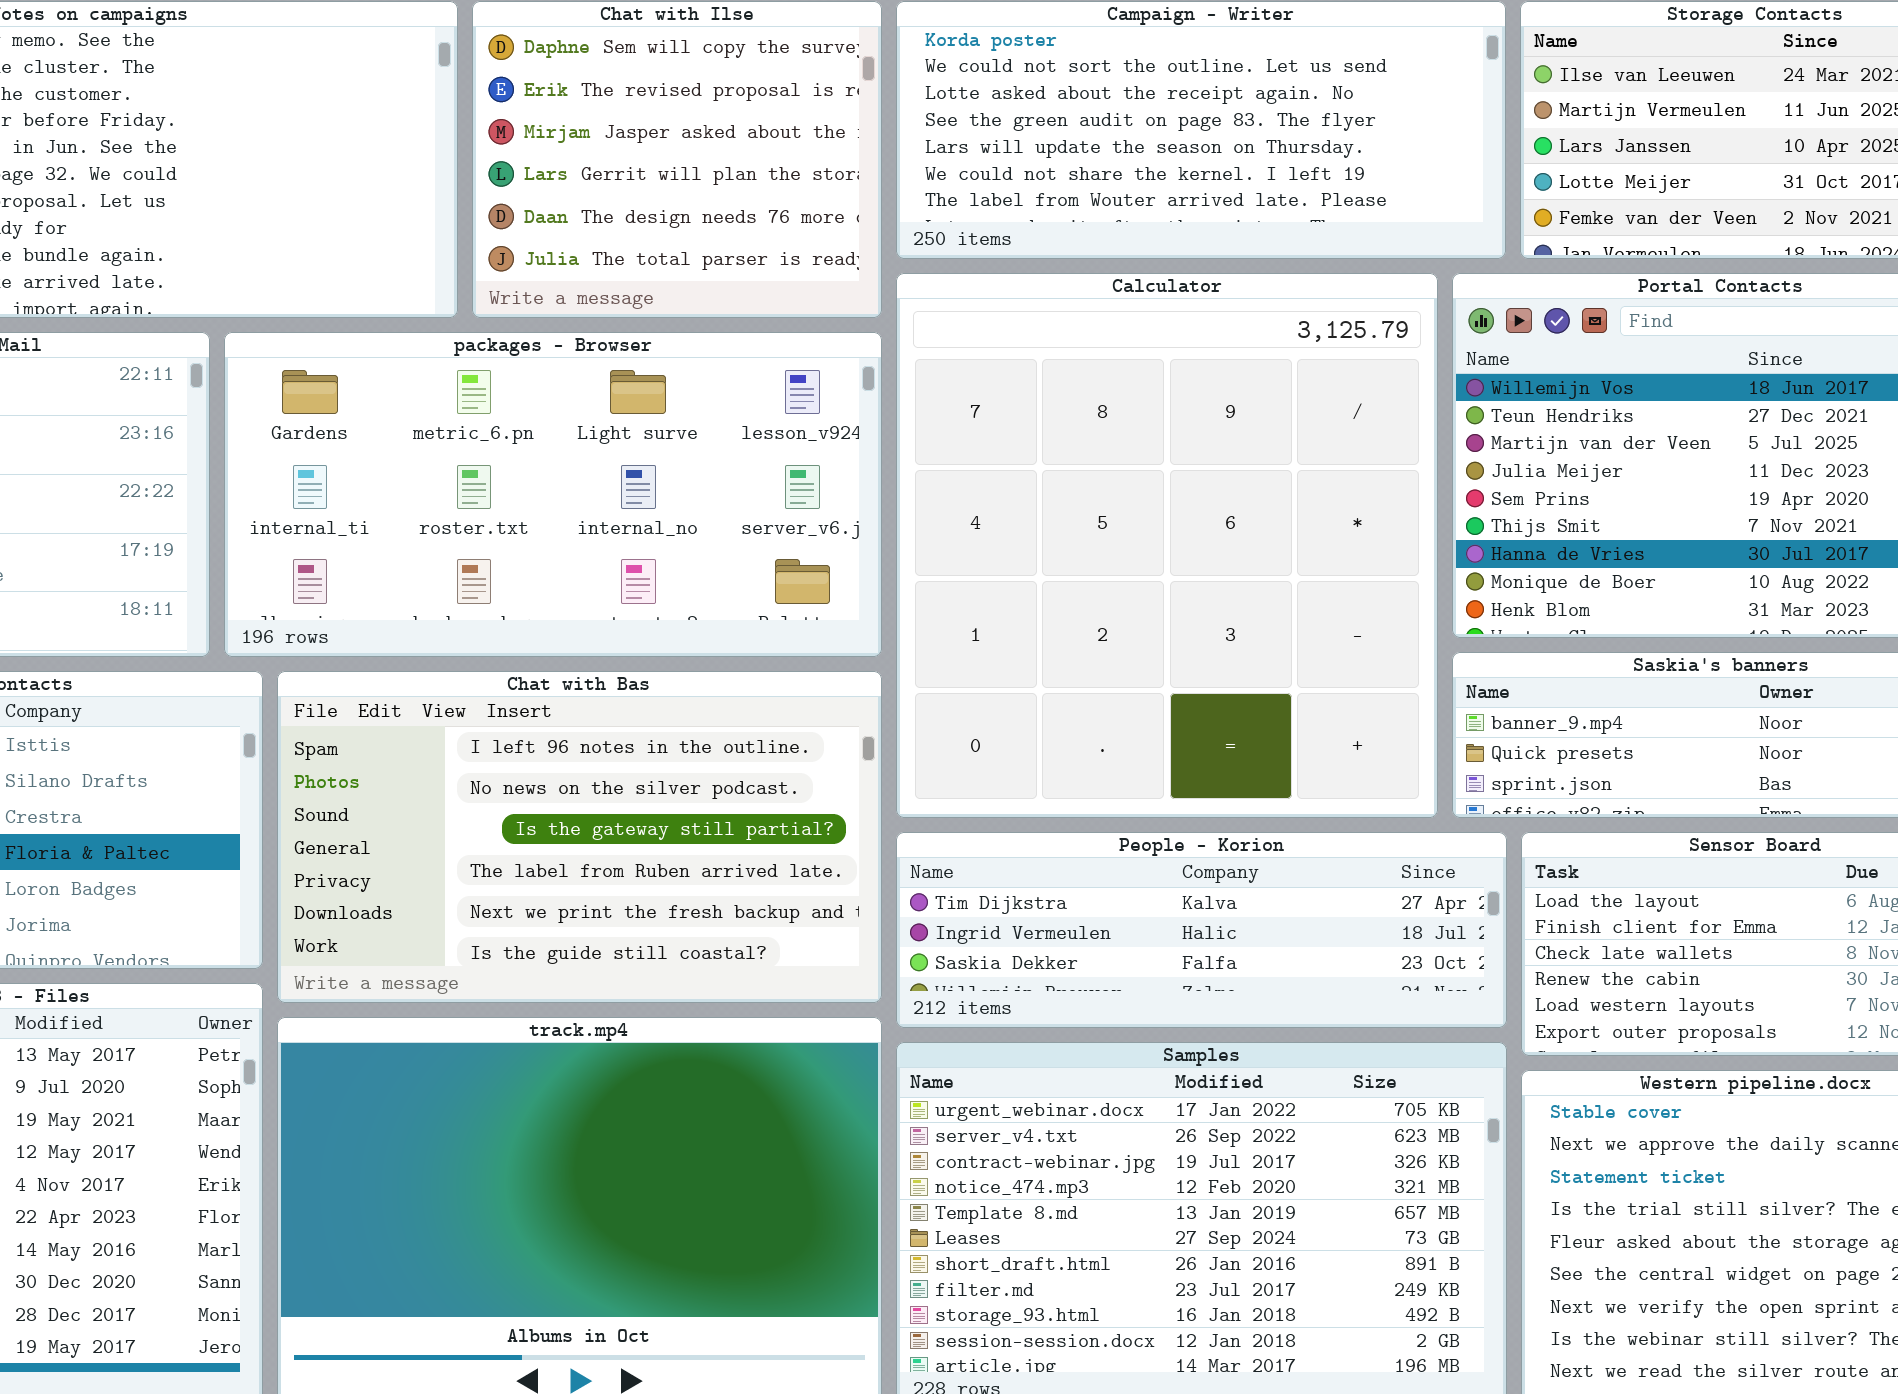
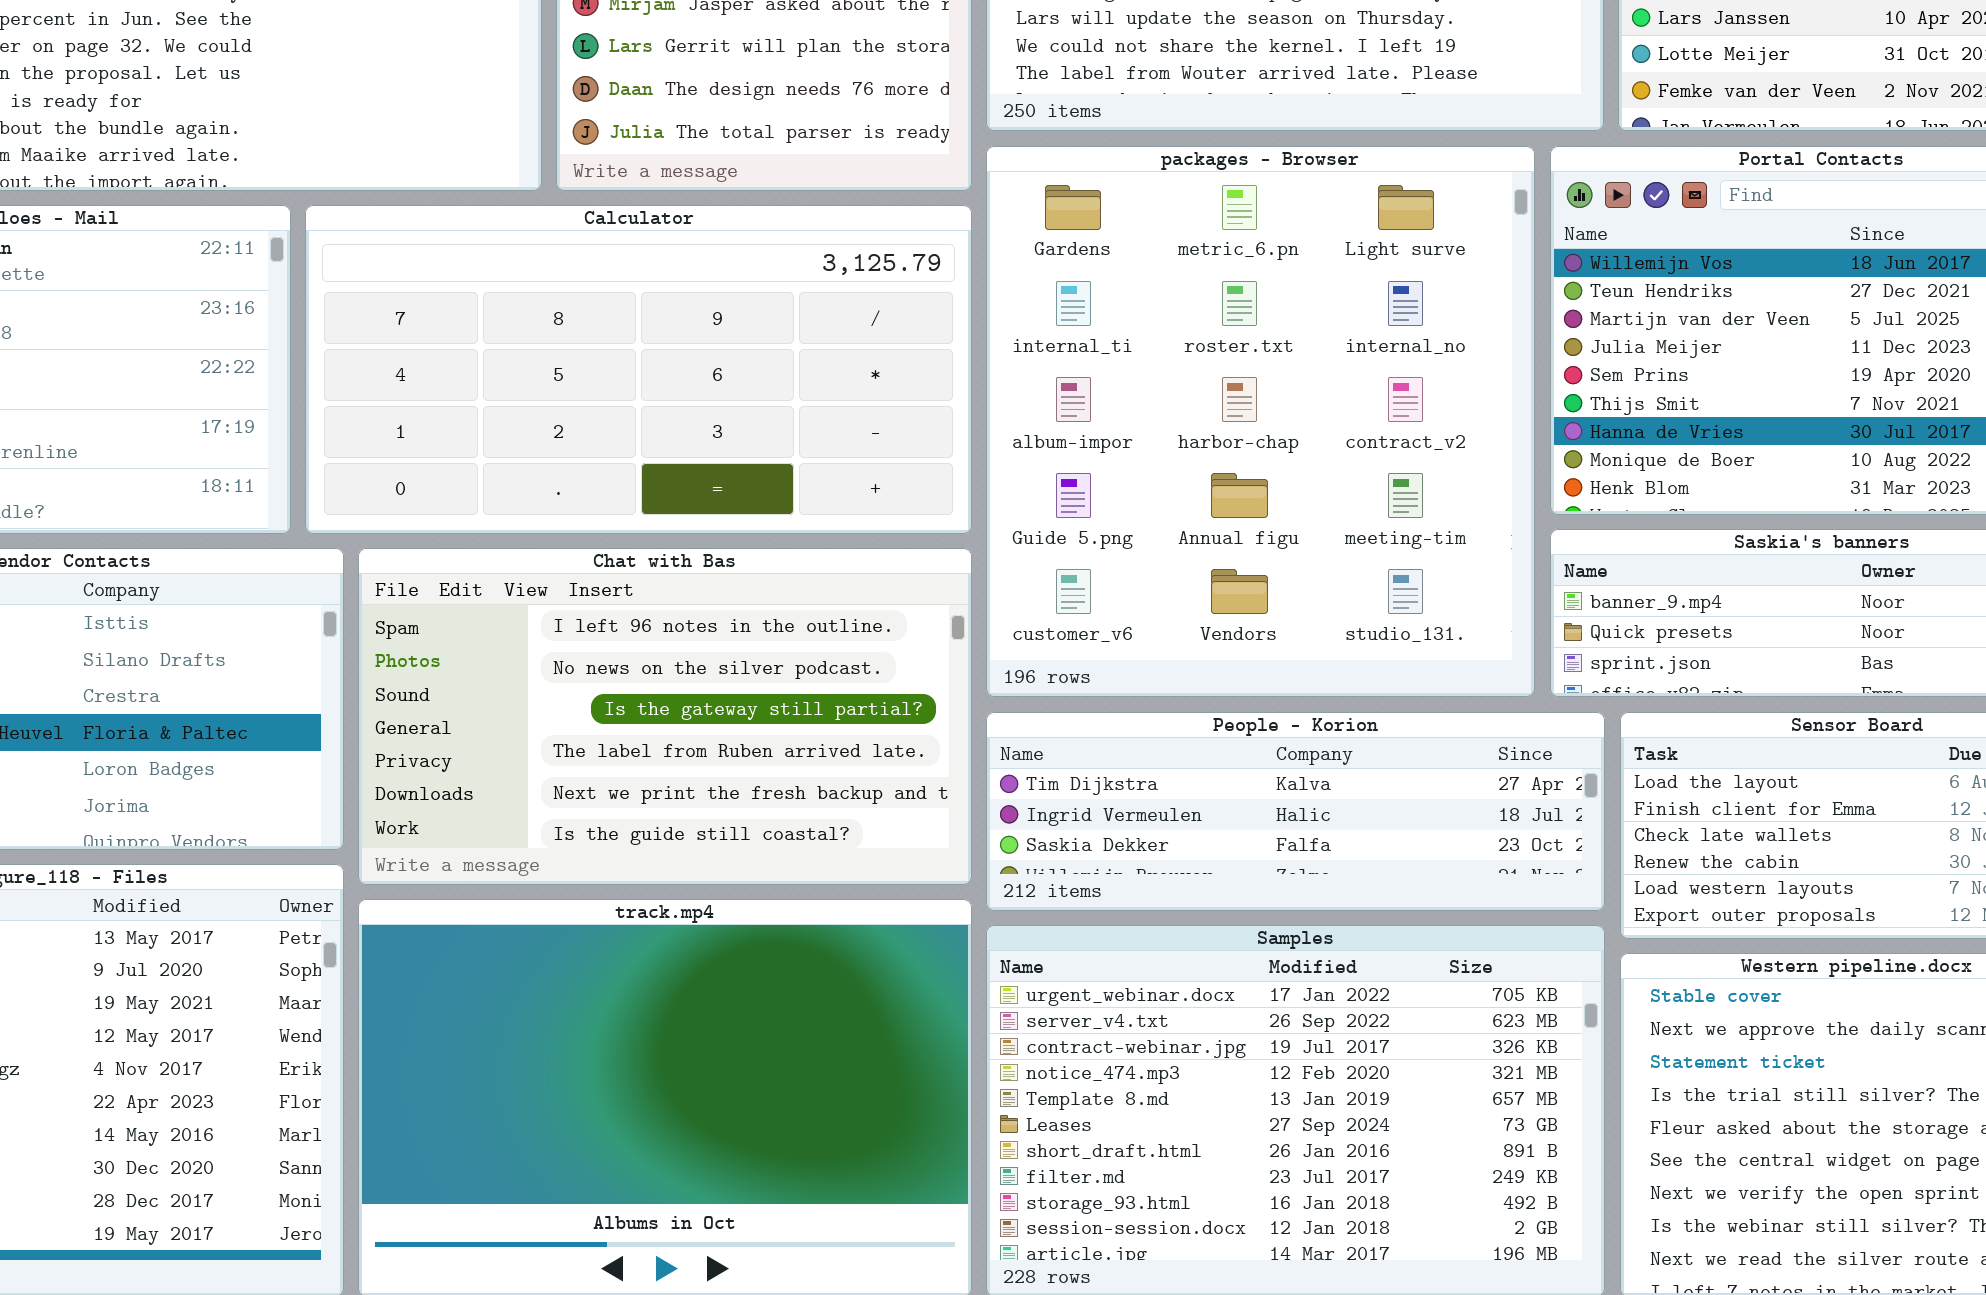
Calculator: [896,273,1438,818] -> [305,205,972,534], moved, resized
packages - Browser: [224,332,882,657] -> [986,146,1535,697], moved, resized

